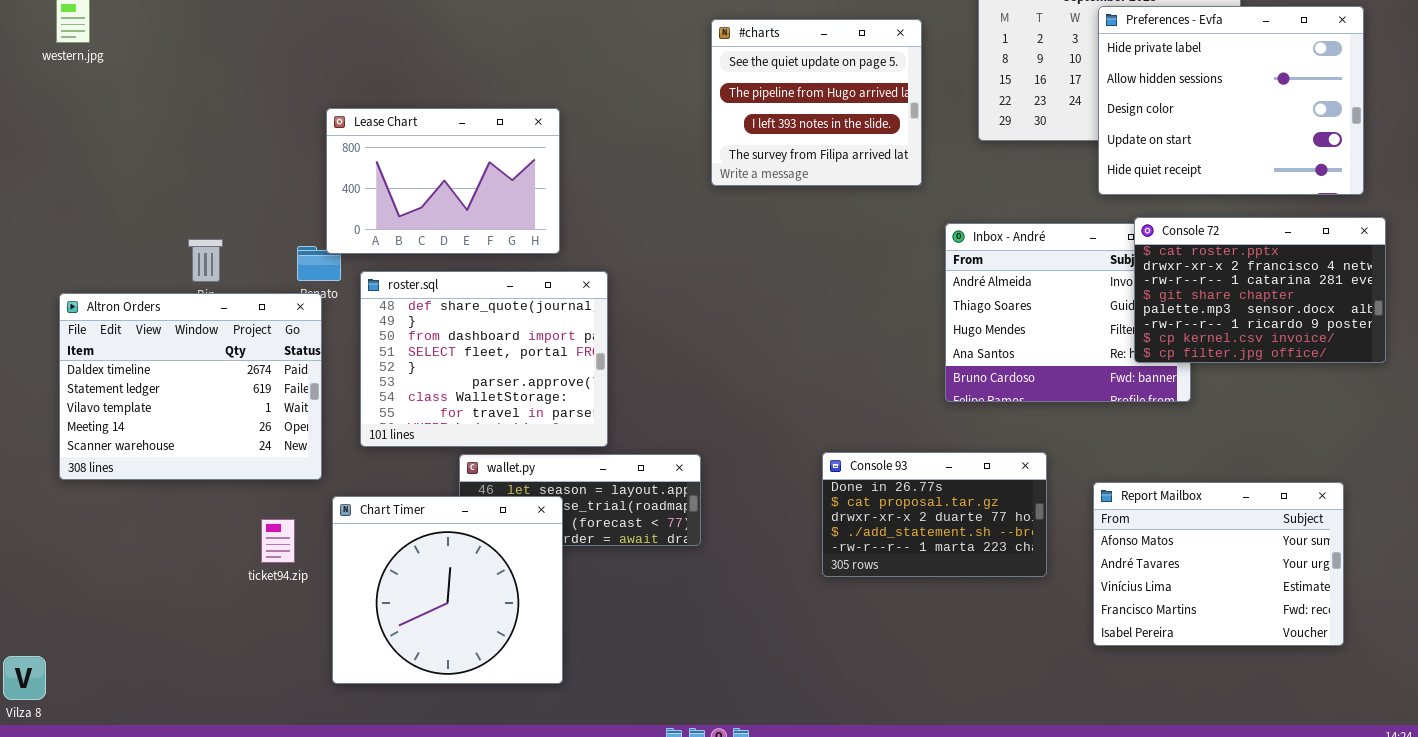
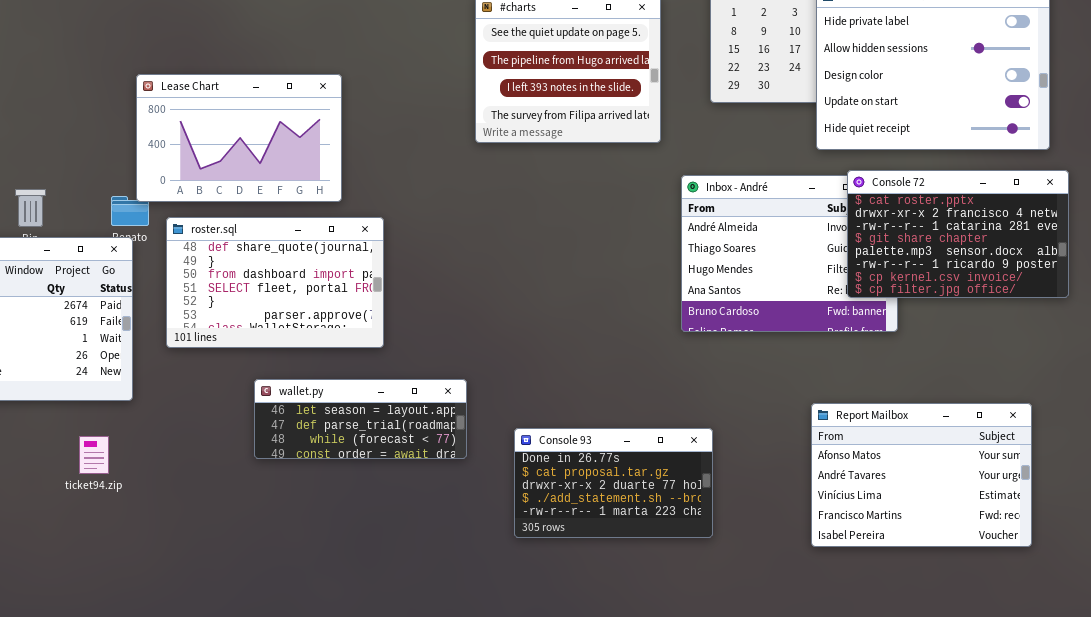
roster.sql: [360,271,608,447] -> [166,217,384,348], resized
Console 93: [822,452,1047,577] -> [514,428,713,538], moved
Chart Timer: [332,496,563,684] -> none, closed

